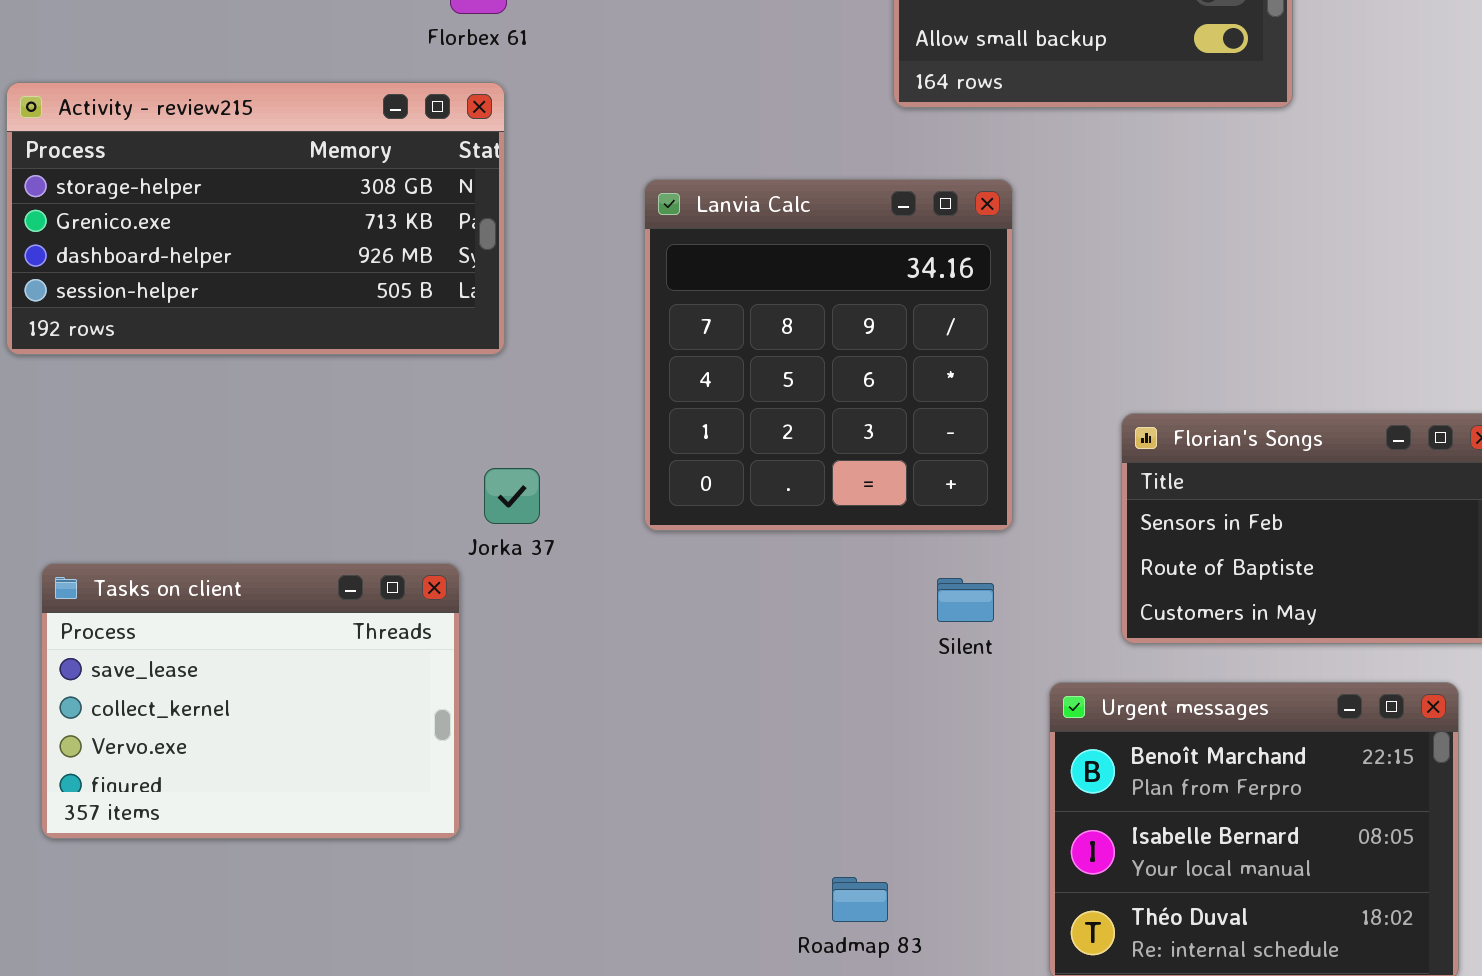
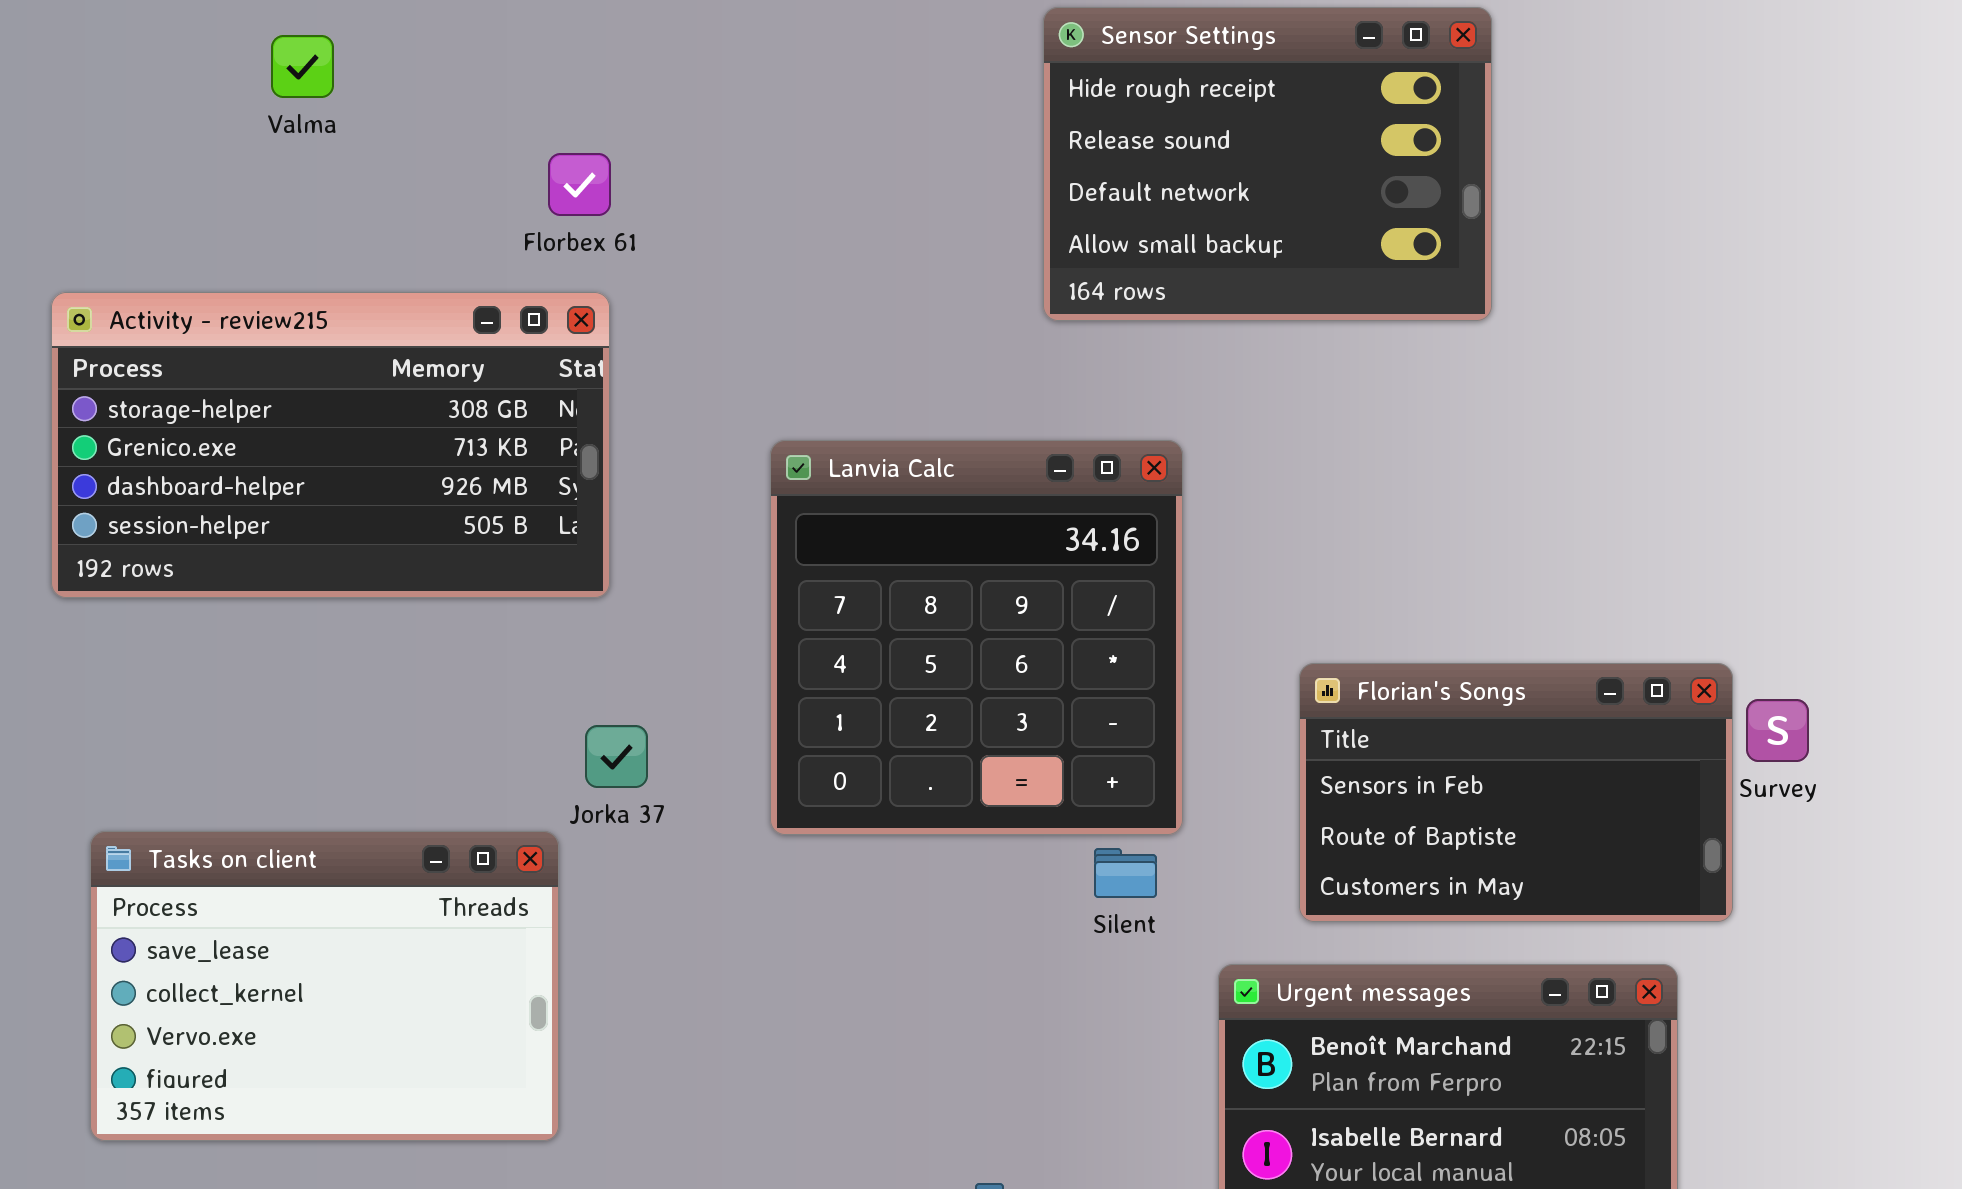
Lanvia Calc: [644,179,1013,531] -> [770,440,1183,835], moved

